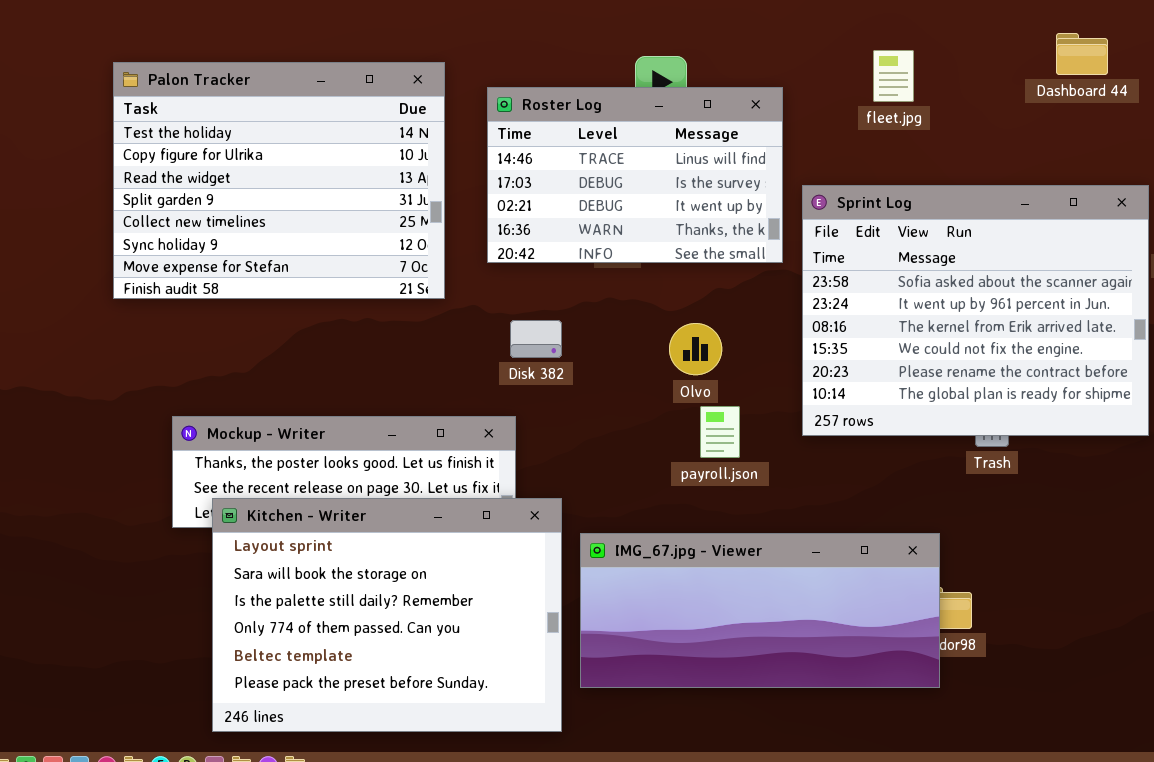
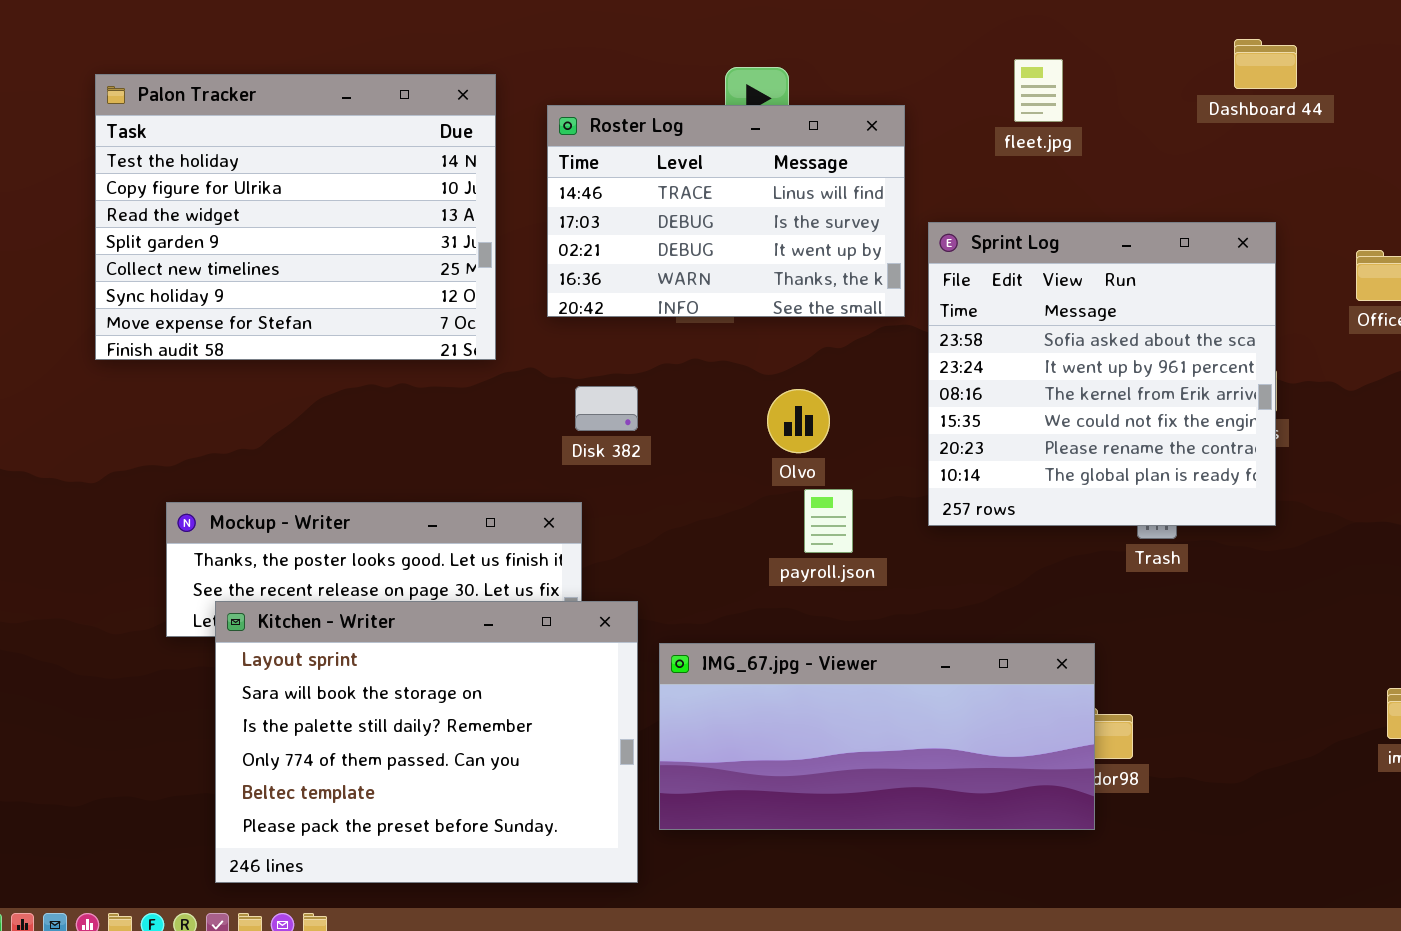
Sprint Log: [802,185,1149,436] -> [928,222,1276,526], resized

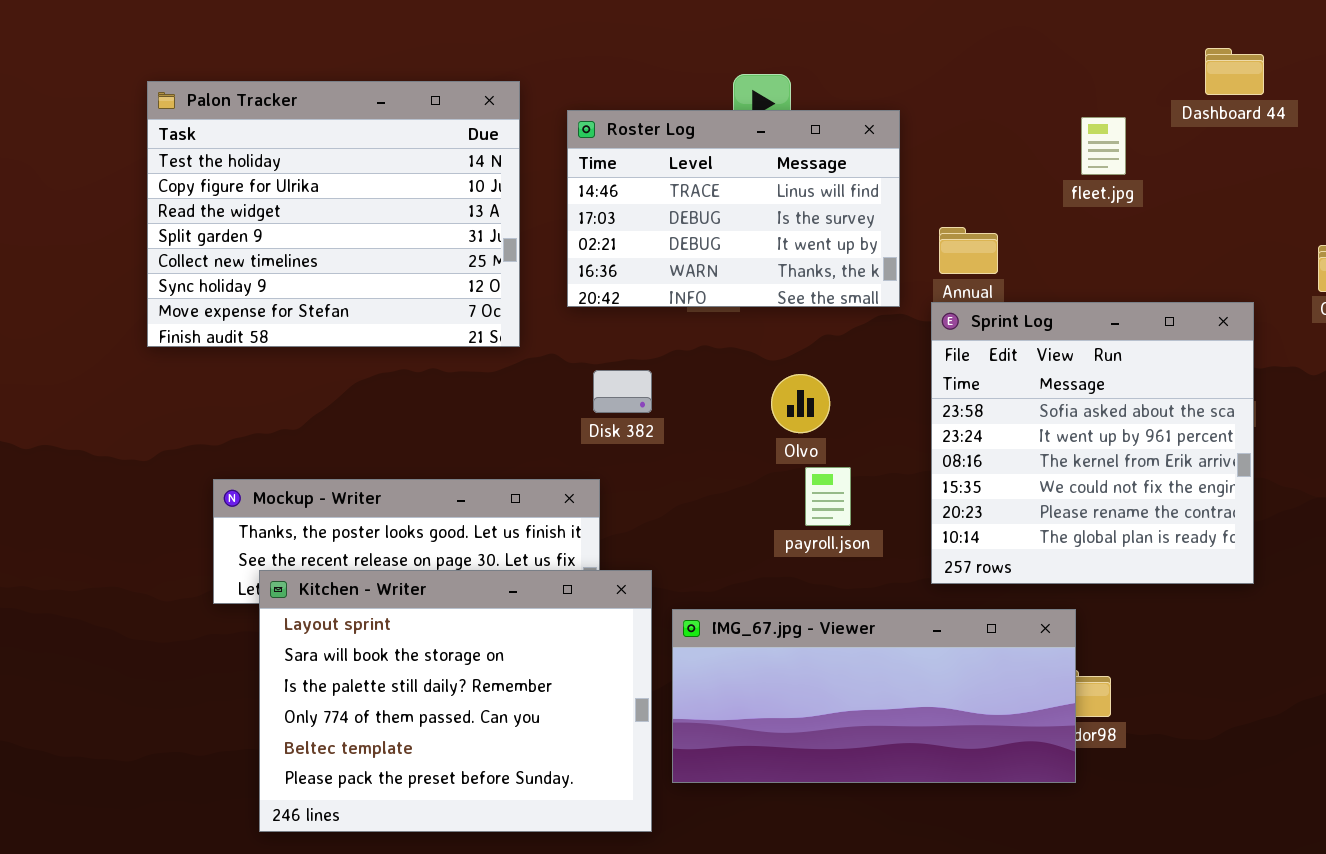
fleet.jpg: [1014,59,1063,122] -> [1081,117,1126,175], moved
Sprint Log: [928,222,1276,526] -> [931,302,1254,584], moved

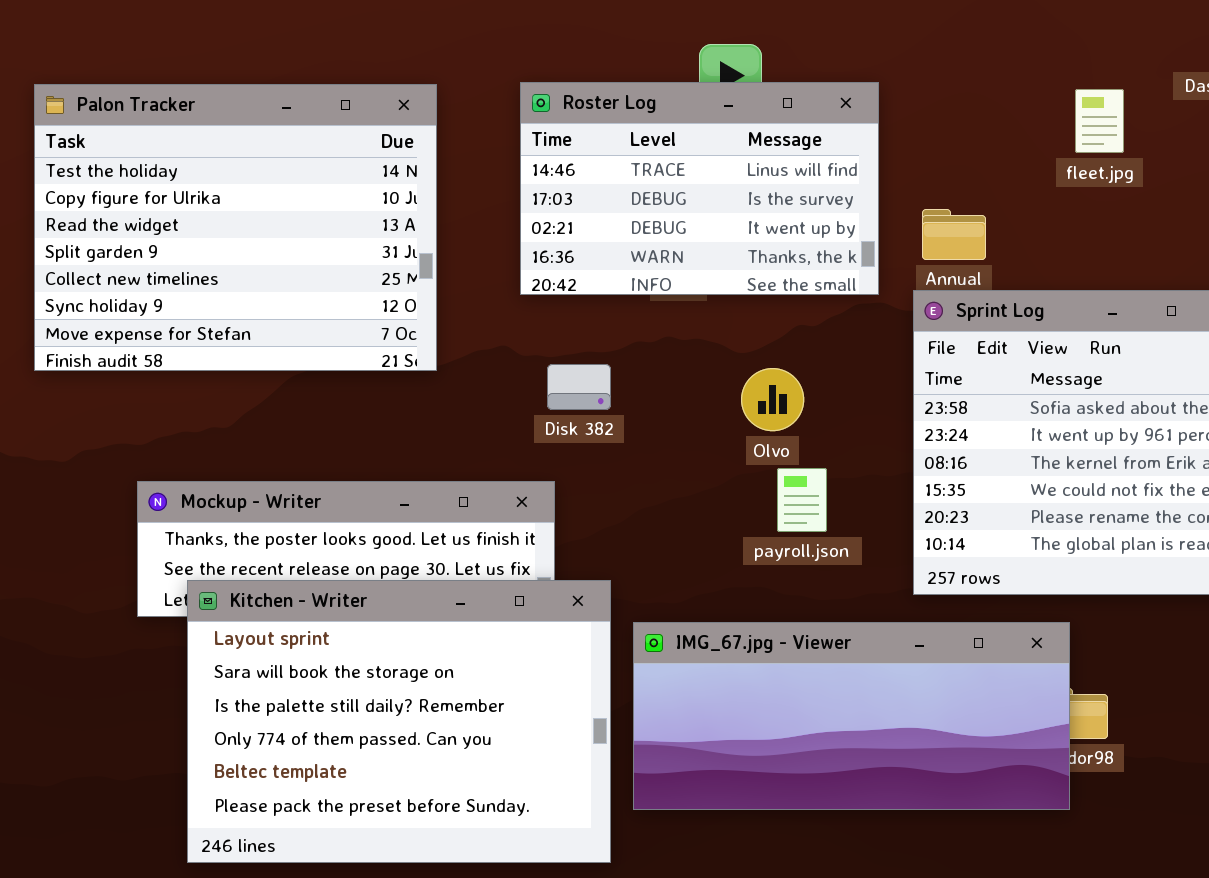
Palon Tracker: [147,81,520,347] -> [34,84,437,371], moved

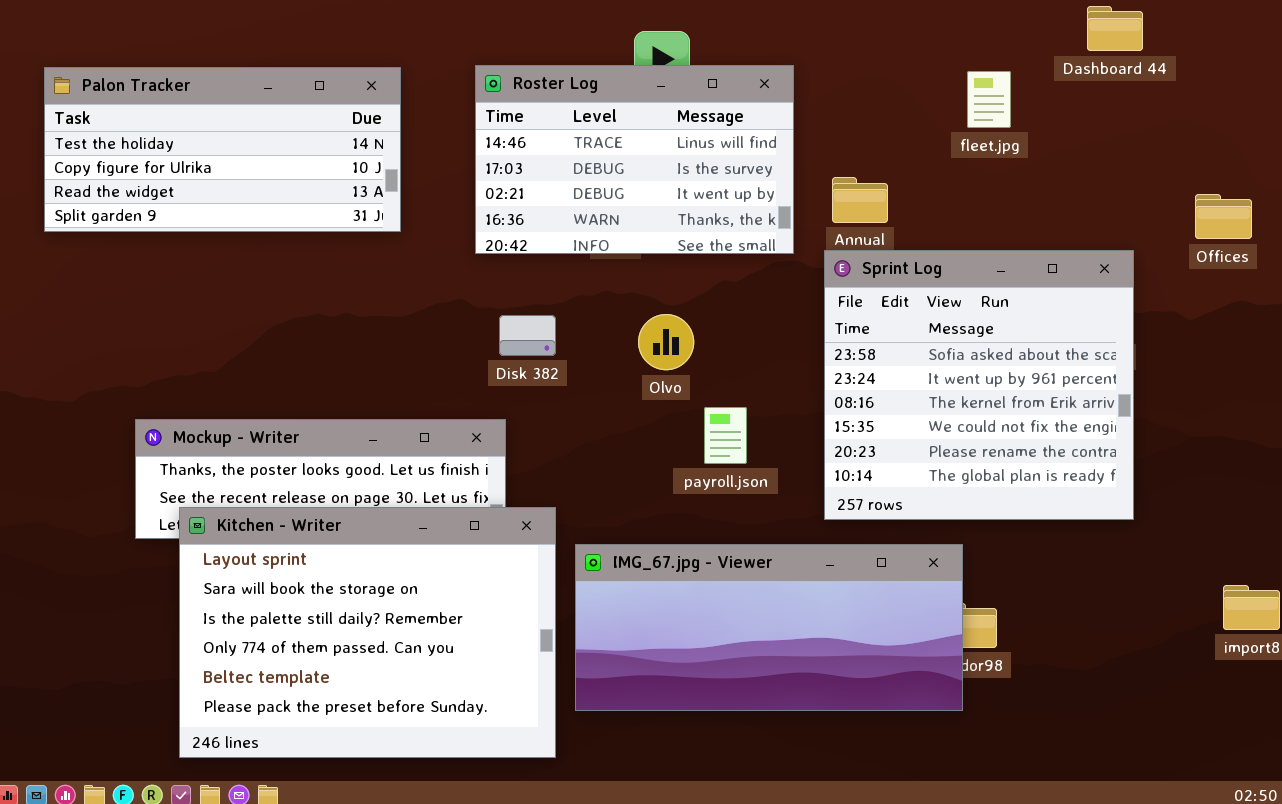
Palon Tracker: [34,84,437,371] -> [44,67,401,232], resized
Olvo: [741,368,804,431] -> [638,314,694,370], moved

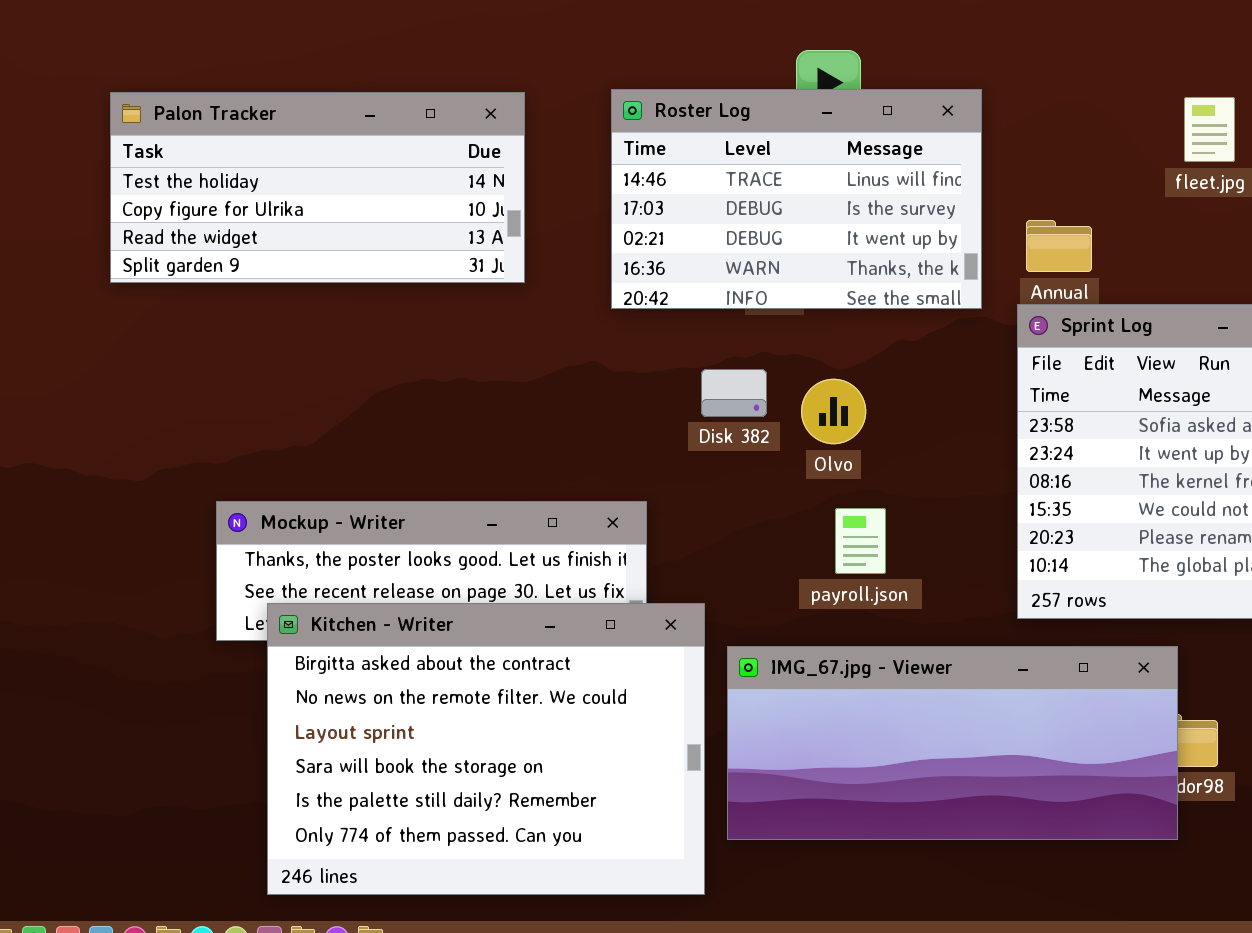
Disk 382: [499,315,556,356] -> [701,369,767,417], moved
payroll.json: [704,407,747,464] -> [835,508,886,574], moved
Kitchen - Writer: [179,507,556,758] -> [267,603,705,895], scrolled up 2 rows

